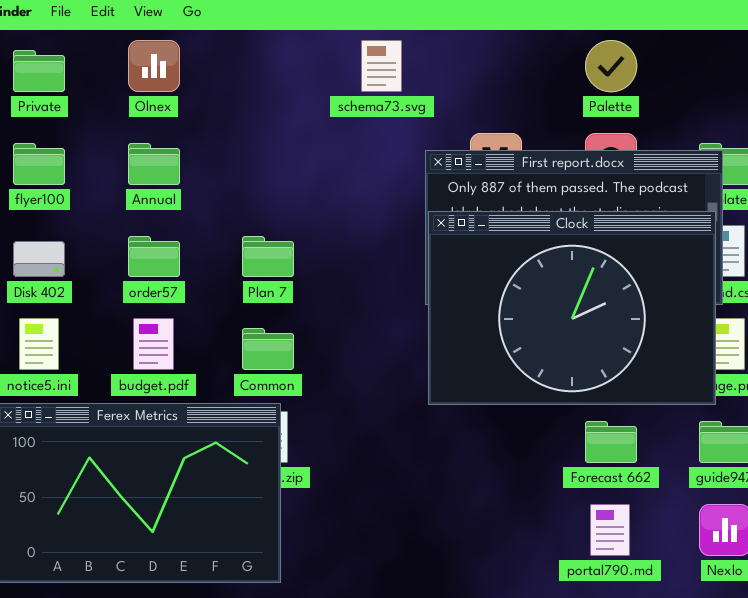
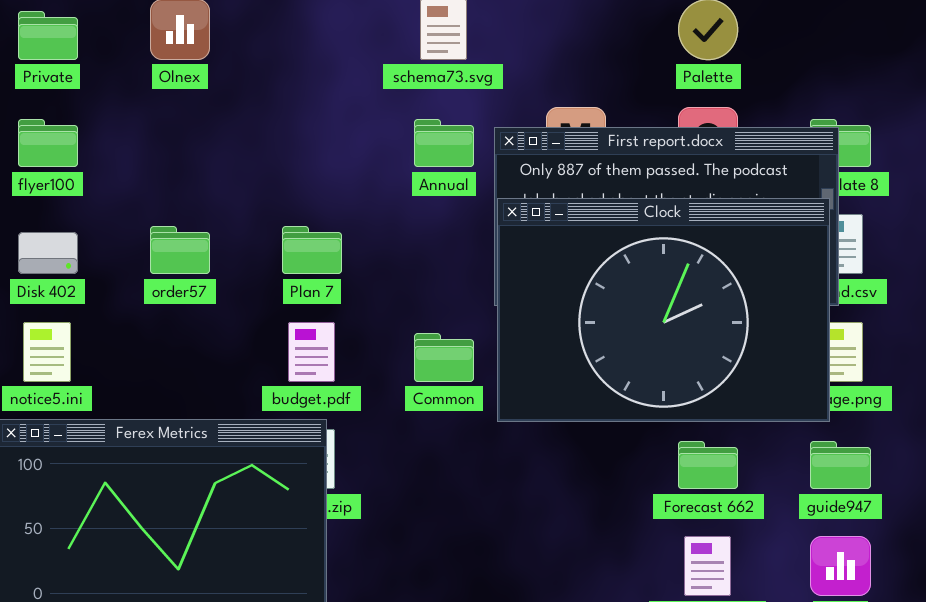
Annual: [128,143,180,185] -> [414,119,474,167], moved
budget.pdf: [133,318,174,370] -> [288,322,335,382], moved
Common: [242,328,294,370] -> [414,333,474,382], moved

